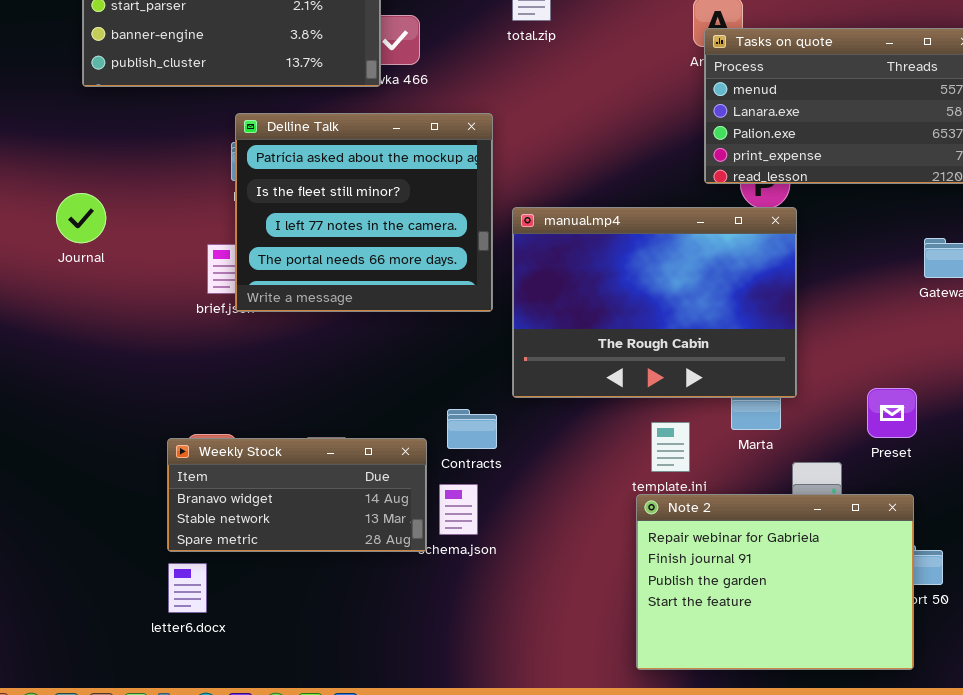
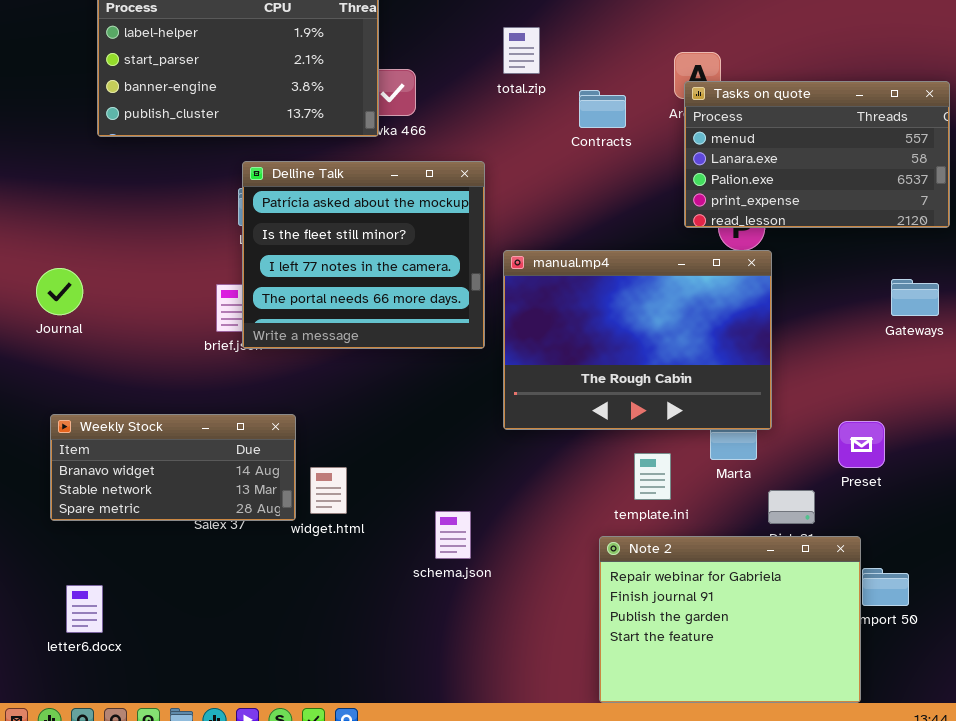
Journal: [56,193,106,243] -> [36,268,83,315], moved
Contracts: [447,409,497,449] -> [579,90,626,128], moved
Weekly Stock: [167,438,427,552] -> [50,414,296,521], moved
Note 2: [636,494,914,670] -> [599,536,861,703], moved
letter6.docx: [168,563,207,613] -> [66,585,103,633], moved

